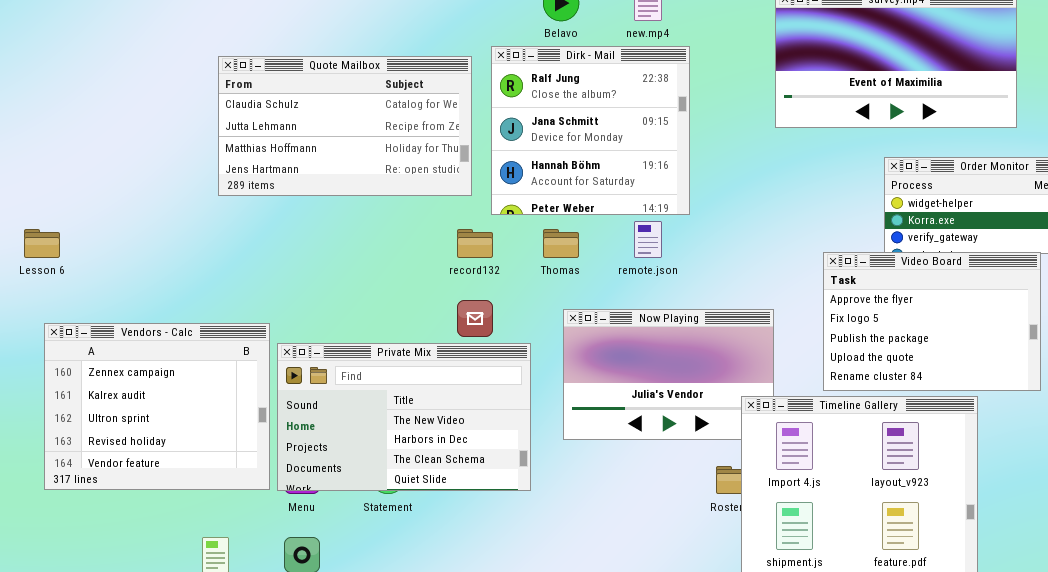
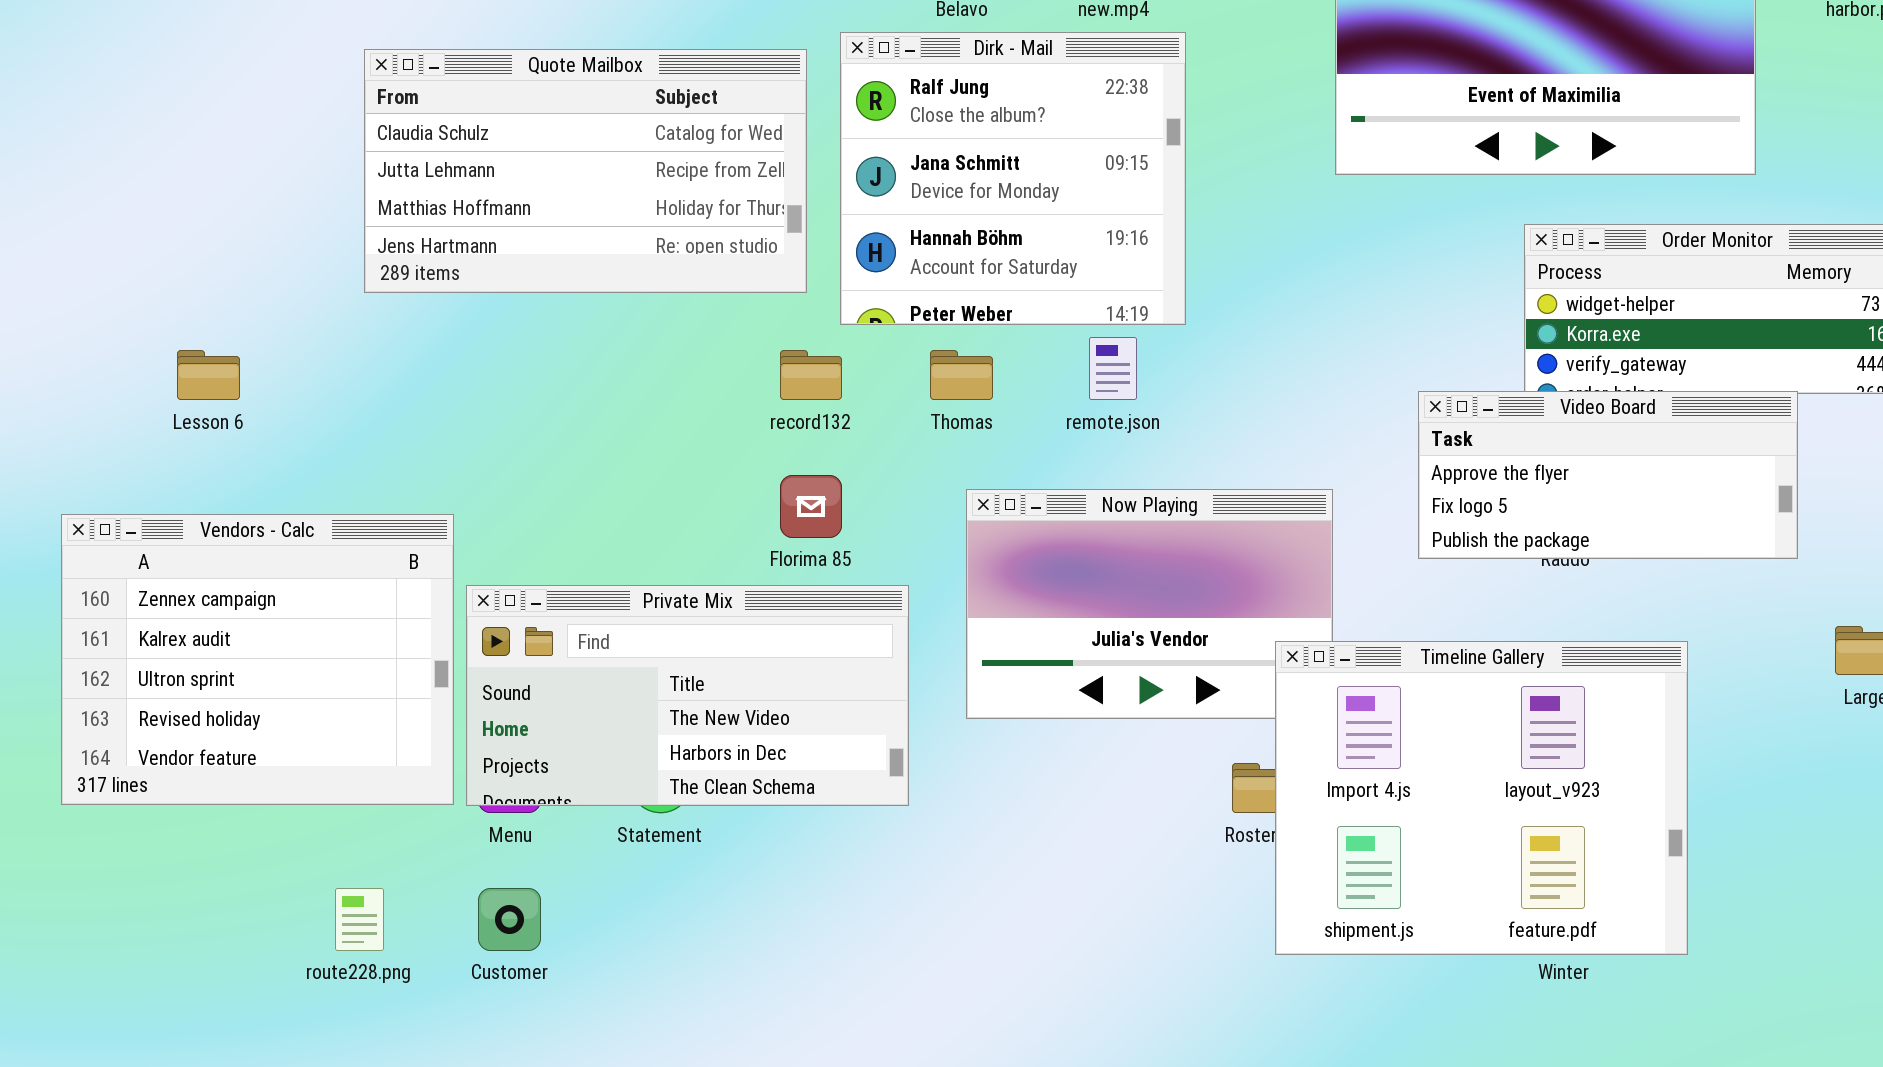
Lesson 6: [24,229,60,258] -> [177,350,240,400], moved
Video Board: [823,252,1041,391] -> [1418,391,1798,559], resized
Private Mix: [277,343,531,491] -> [466,585,909,806], resized

